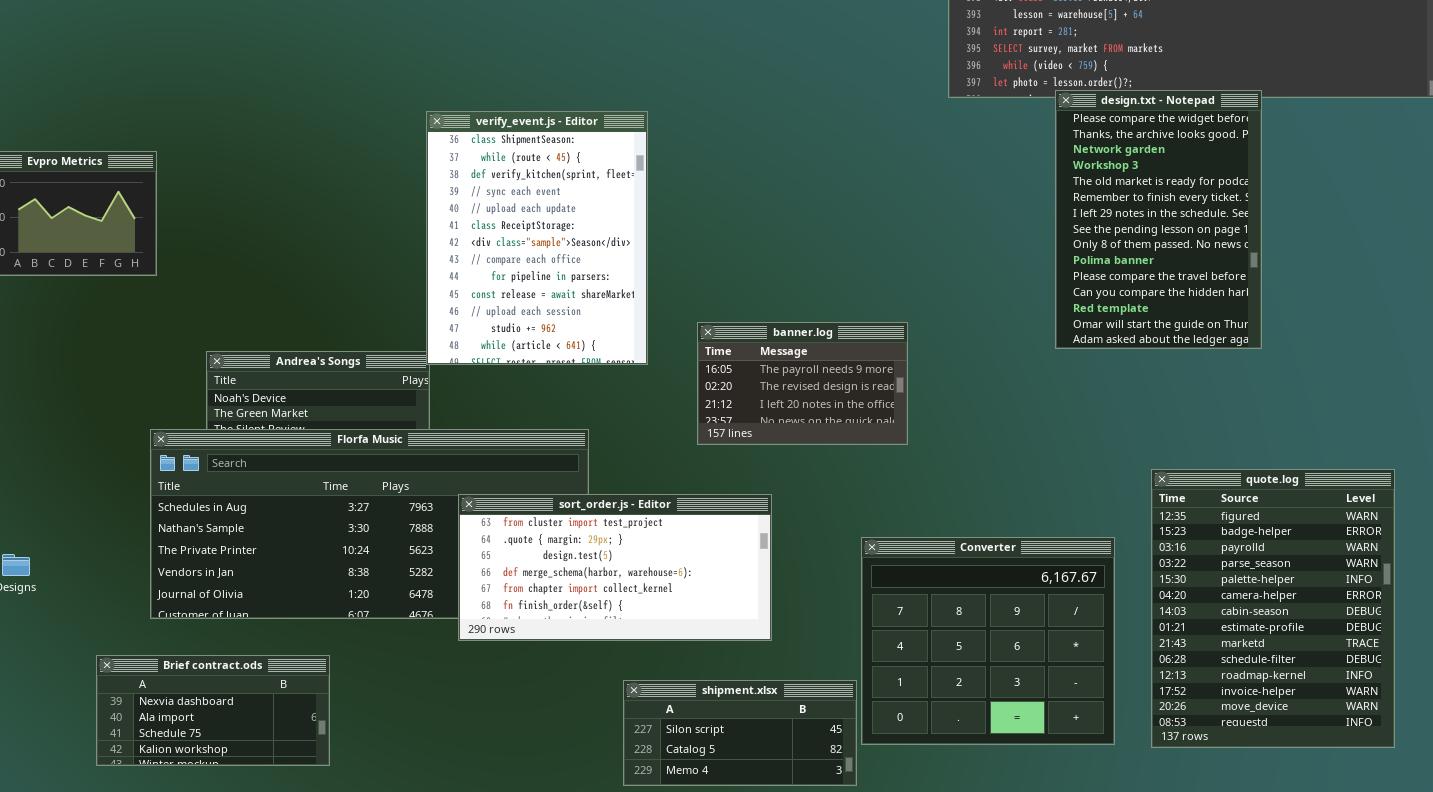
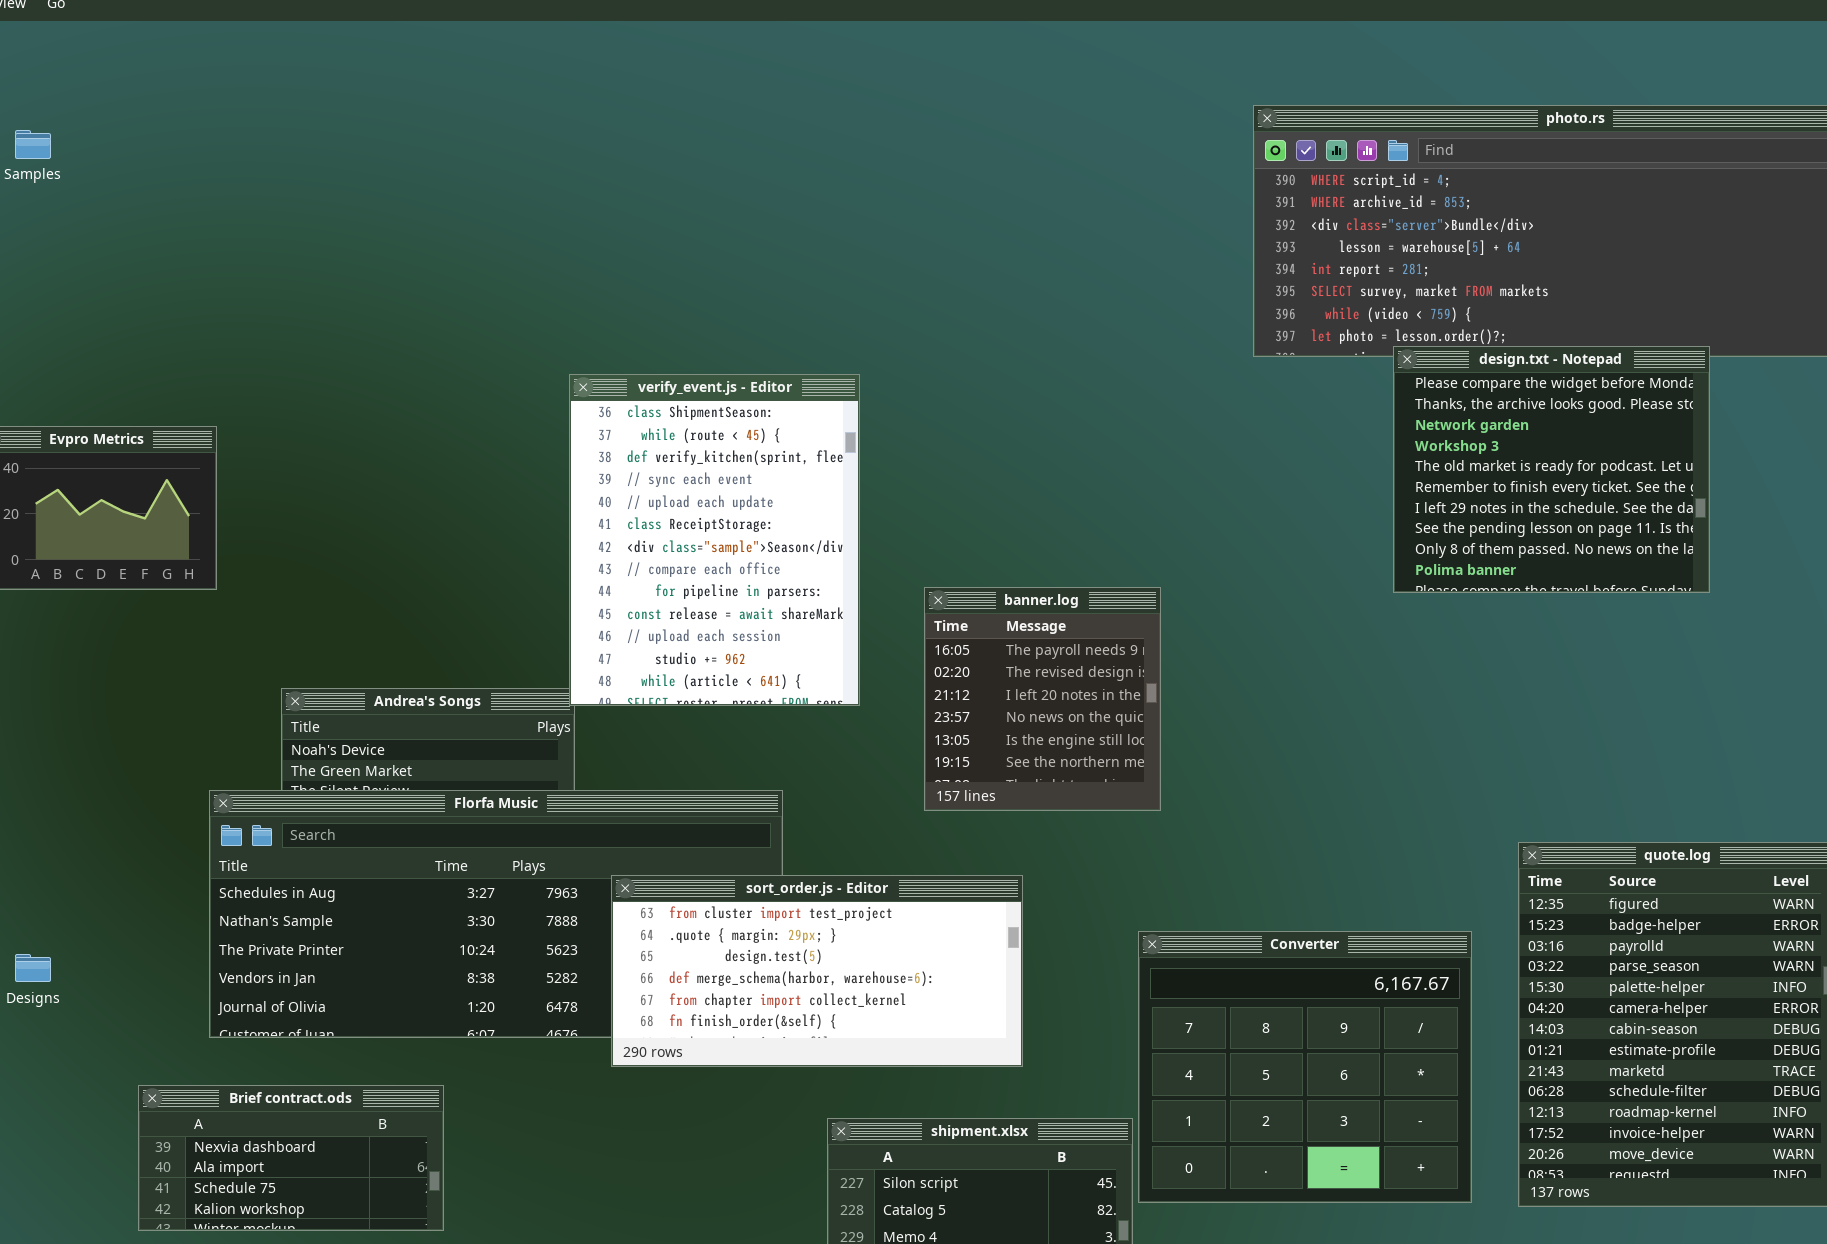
design.txt - Notepad: [1055,90,1262,349] -> [1393,346,1710,593], resized
banner.log: [697,322,908,445] -> [924,587,1161,811], resized

